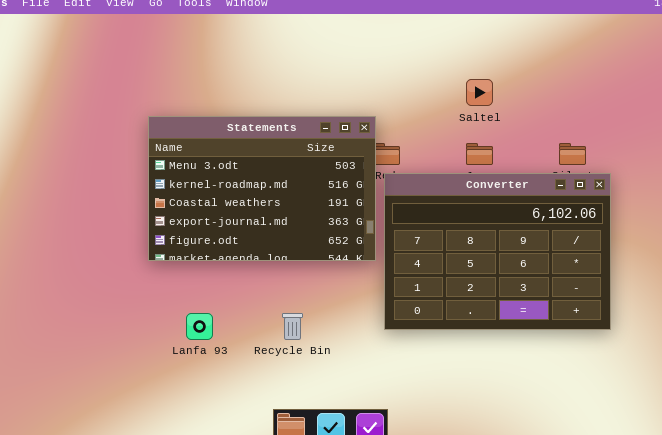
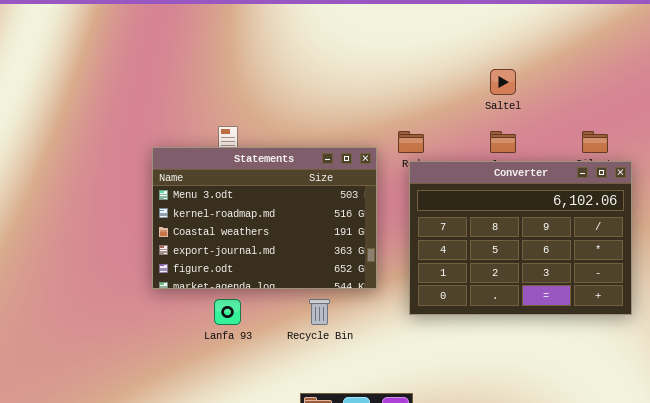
Statements: [148,116,376,261] -> [152,147,377,289], moved

